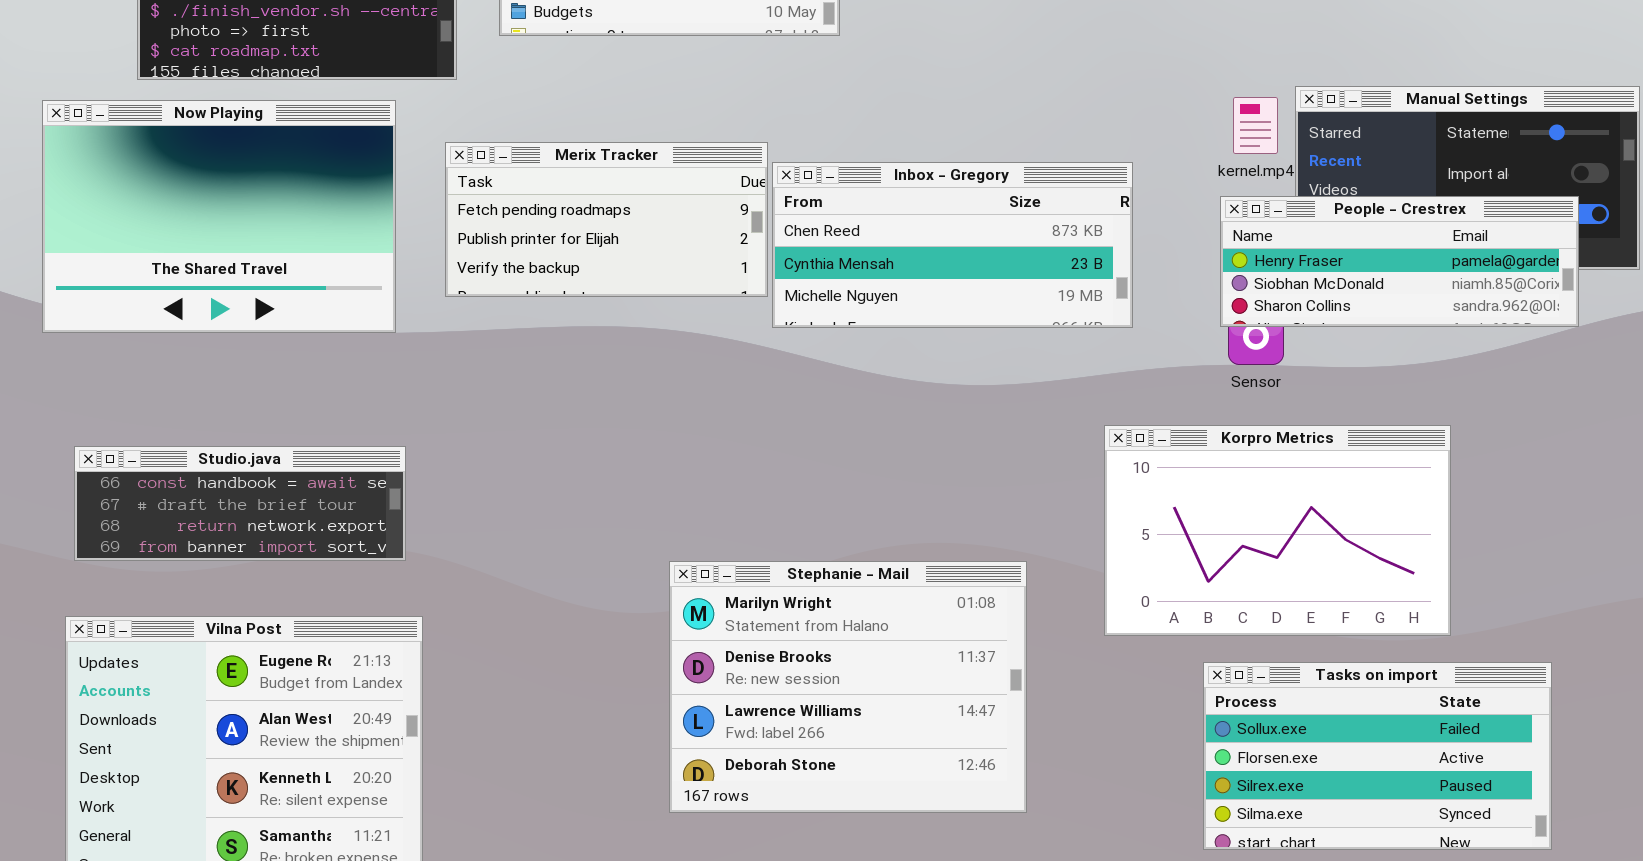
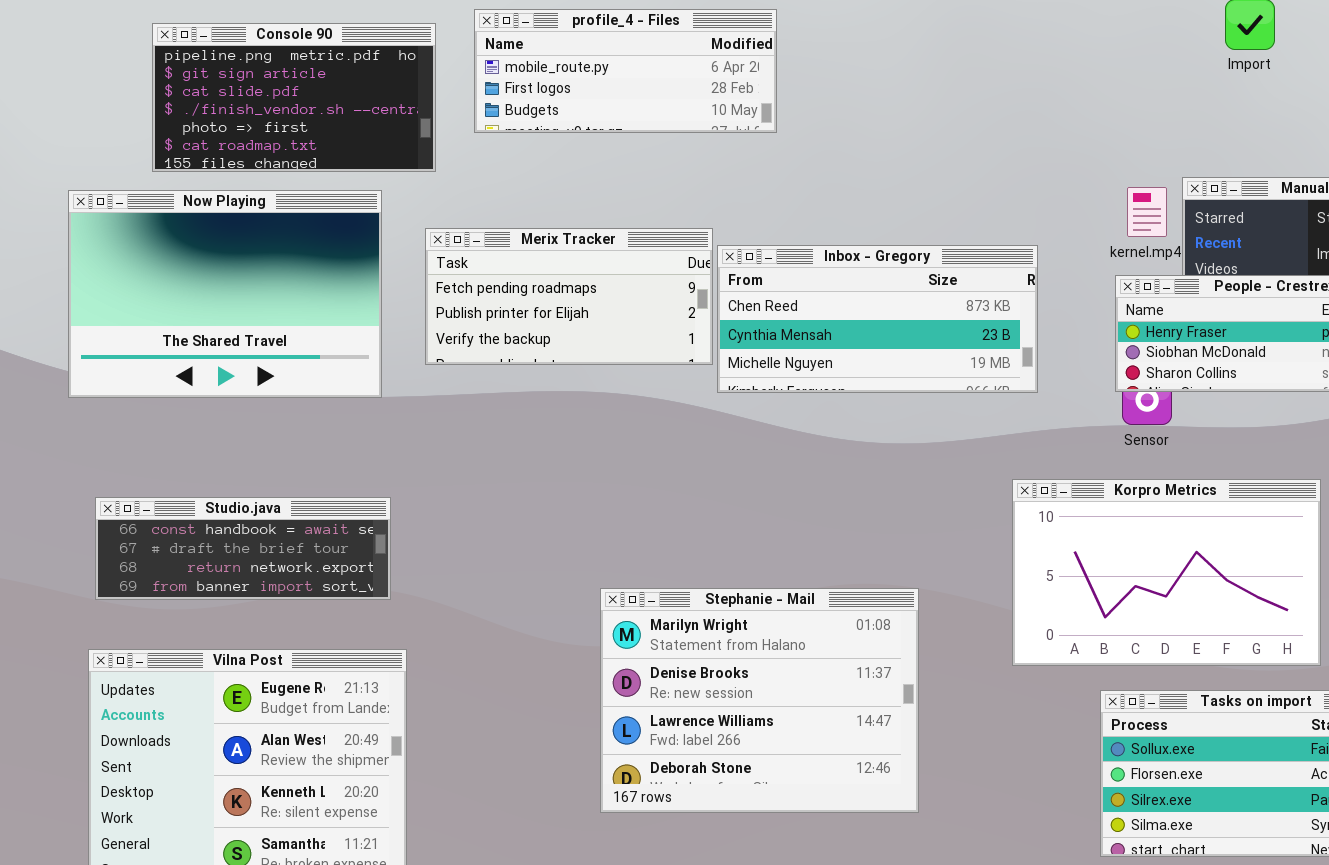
Stephanie - Mail: [669,561,1027,813] -> [600,588,919,813], moved

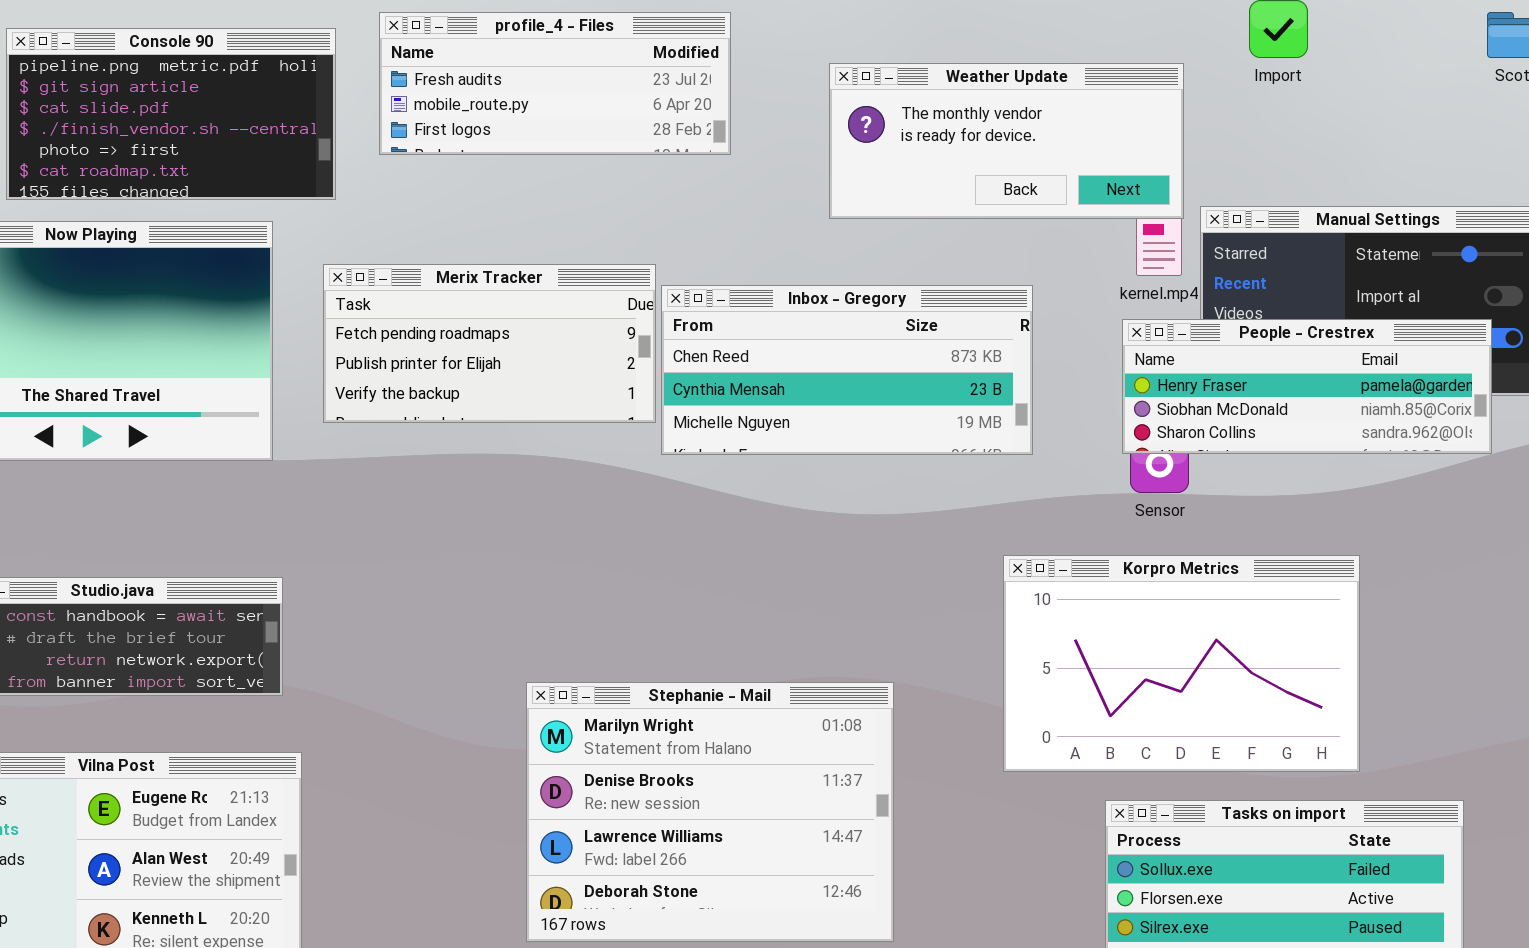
profile_4 - Files: [474,9,777,133] -> [379,12,731,155], scrolled up 1 row
Weather Update: none -> [829,63,1184,219], opened

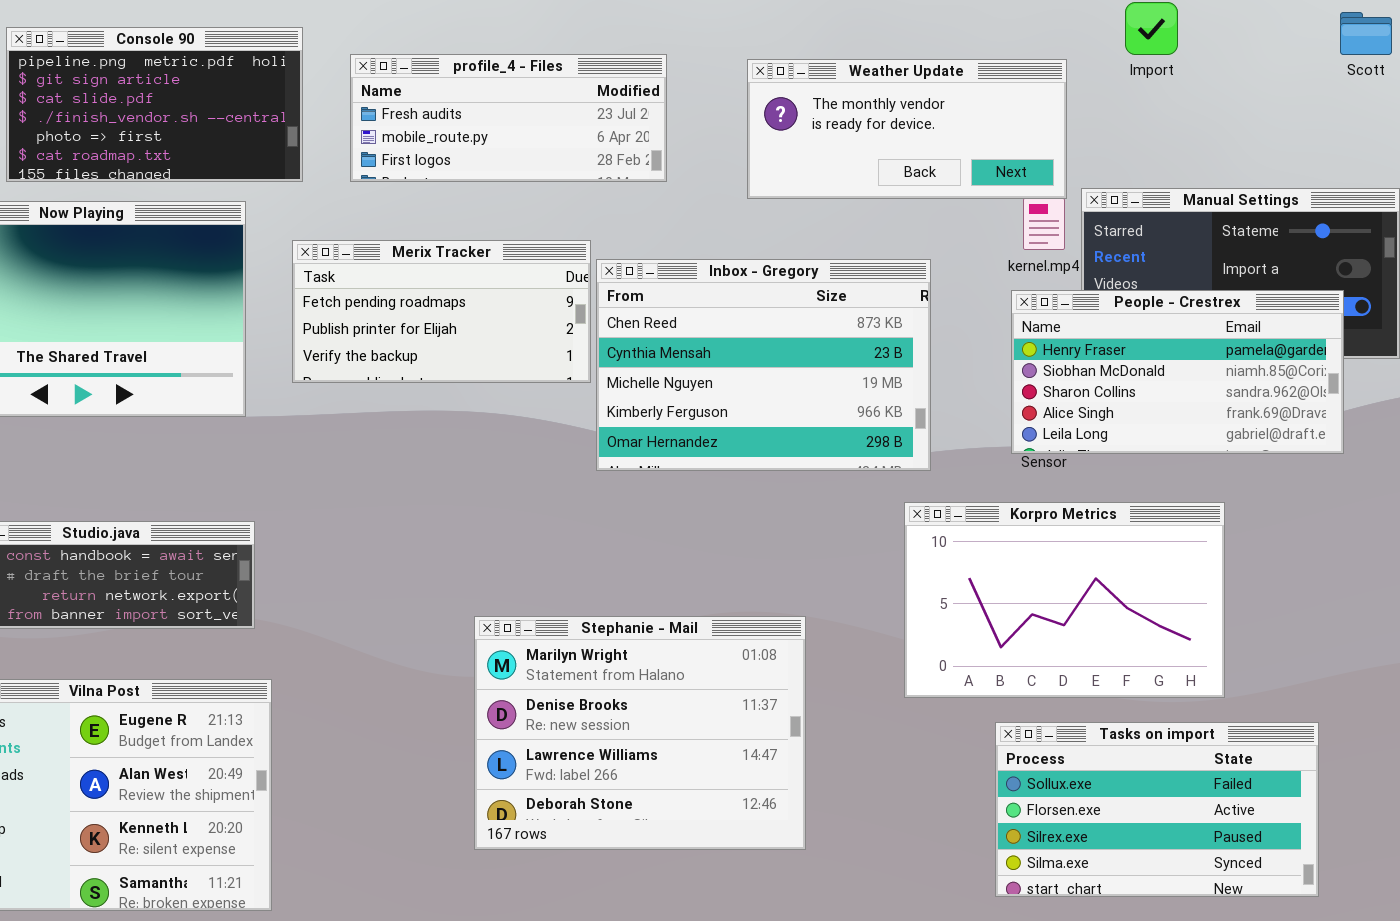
profile_4 - Files: [379,12,731,155] -> [350,54,667,182], moved
Inbox - Gregory: [661,285,1033,455] -> [596,259,931,471], resized
People - Crestrex: [1122,319,1492,454] -> [1011,290,1344,454], resized

